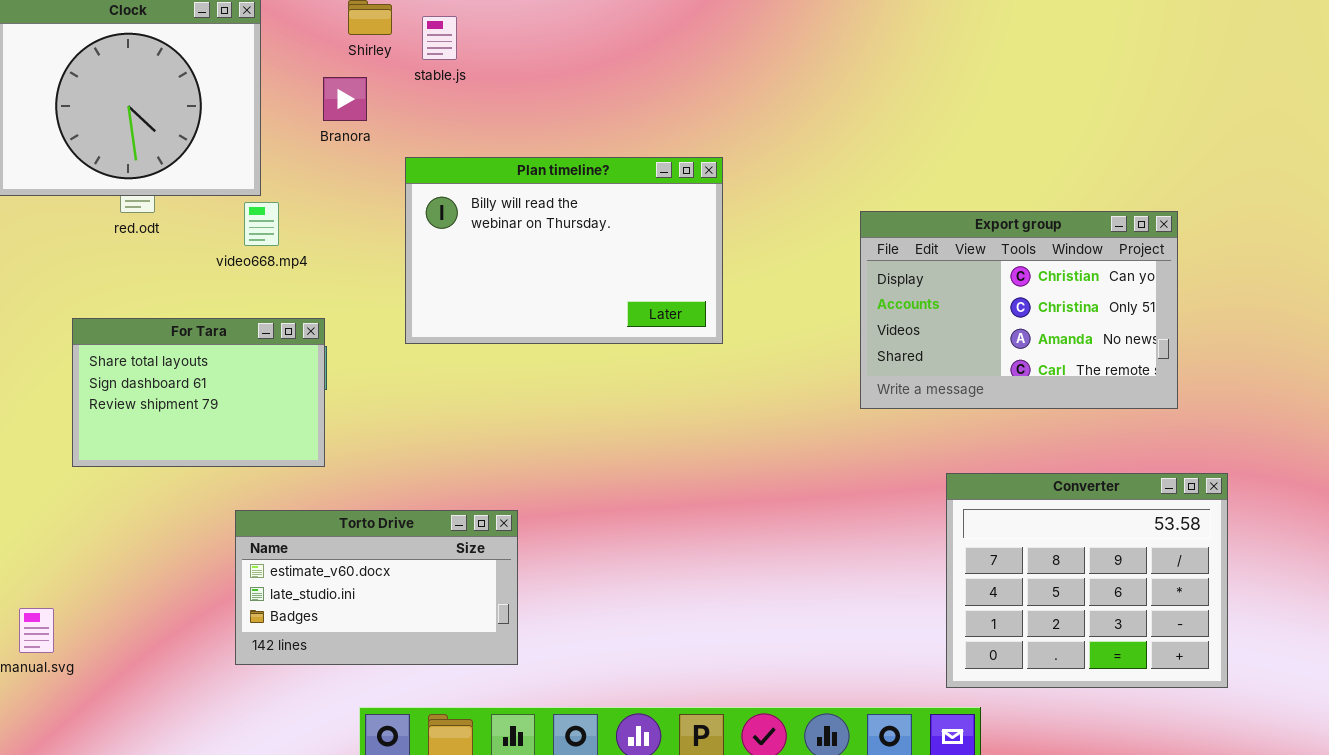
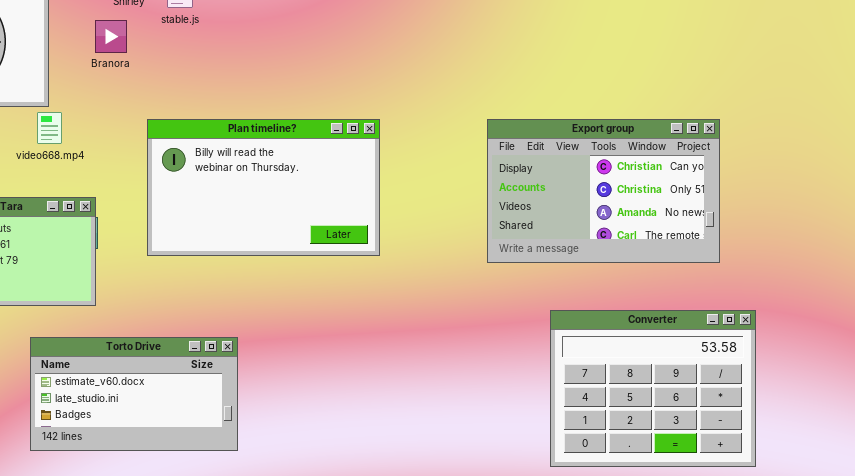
Plan timeline?: [405,157,723,344] -> [147,119,380,256], moved

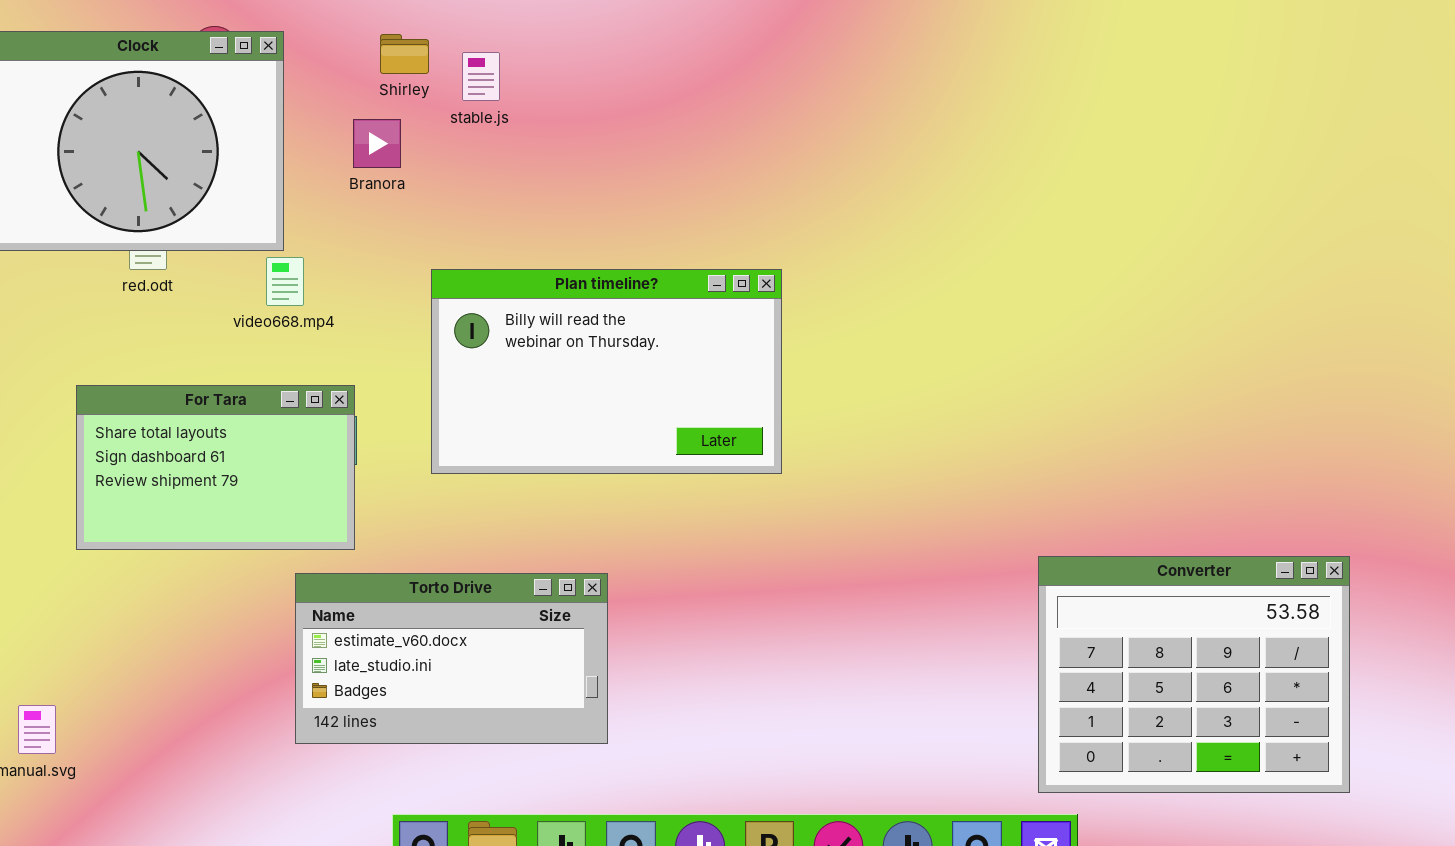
Export group: [487,119,720,263] -> none, closed
Torto Drive: [30,337,238,451] -> [295,573,608,744], moved

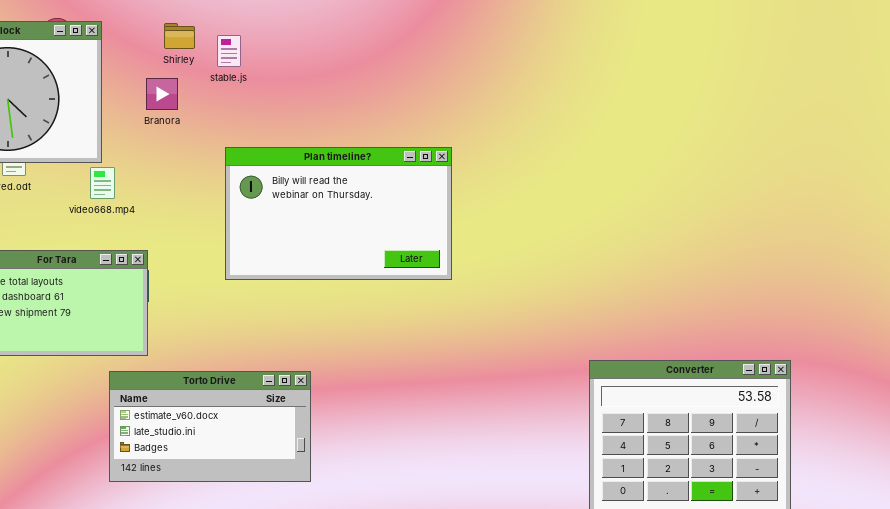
Plan timeline?: [431,269,782,474] -> [225,147,452,280], moved

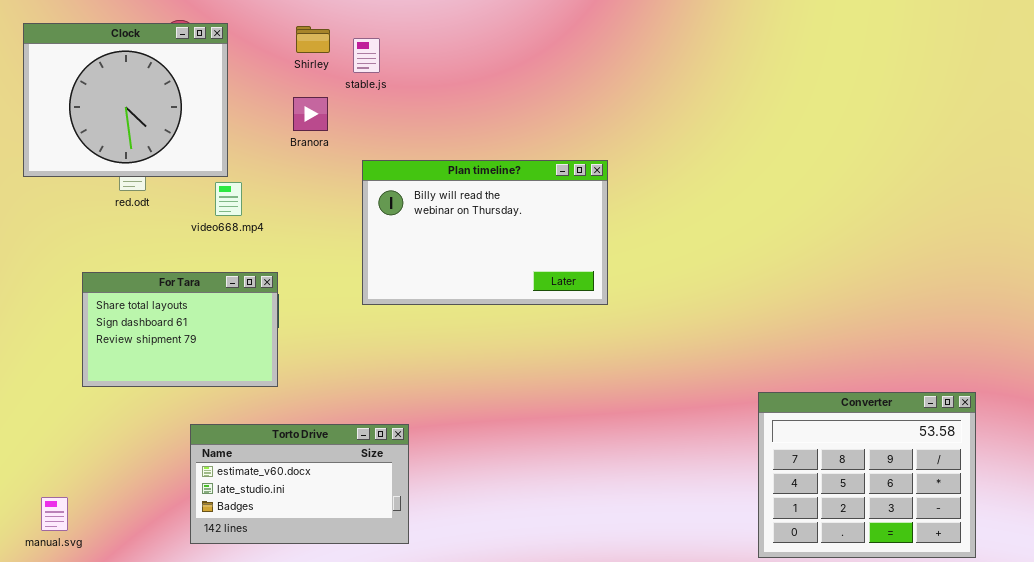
Branora: [146,78,178,110] -> [293,97,328,131], moved
Torto Drive: [109,371,311,482] -> [190,424,409,544], moved

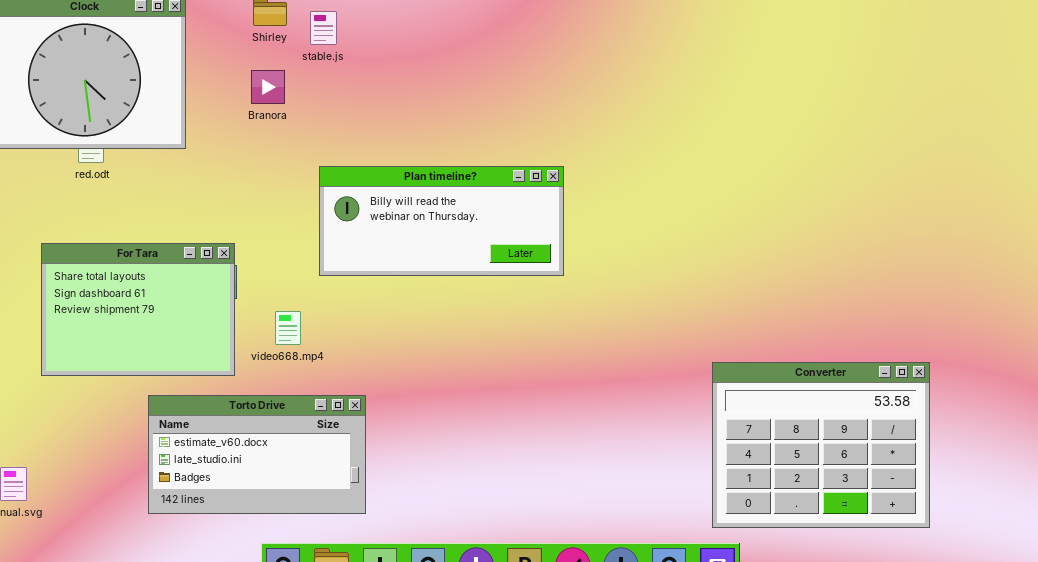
Plan timeline?: [362,160,608,305] -> [319,166,564,276], resized
video668.mp4: [215,182,242,216] -> [275,311,301,345], moved
For Tara: [82,272,278,387] -> [41,243,235,376], resized

